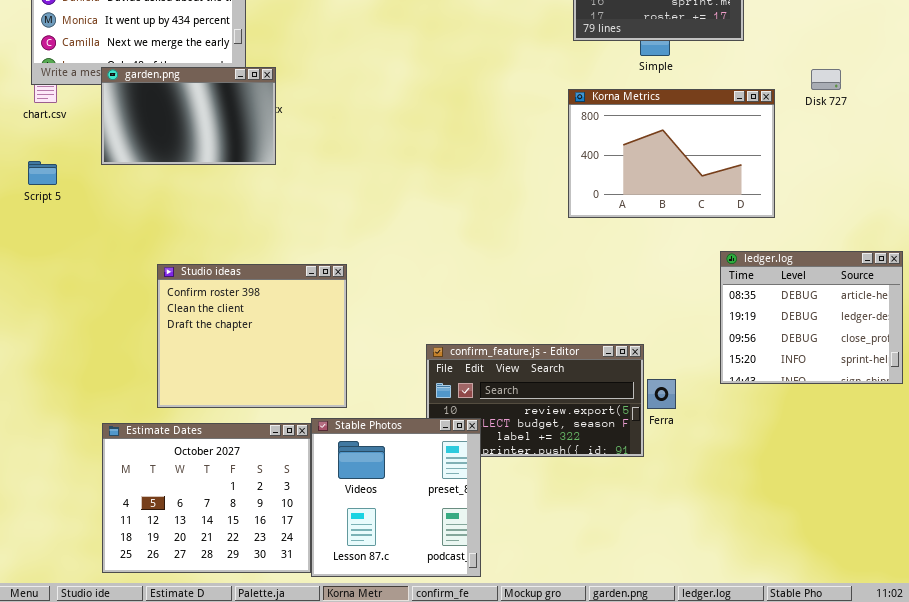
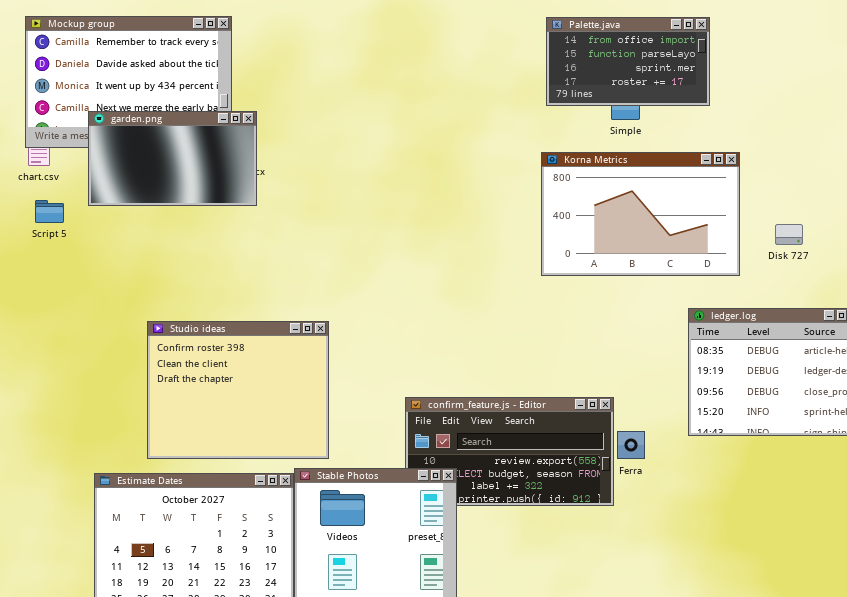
garden.png: [101,67,276,165] -> [88,111,257,206], moved
Disk 727: [811,69,841,90] -> [775,224,803,245], moved
Script 5: [28,161,57,185] -> [35,200,64,223], moved

